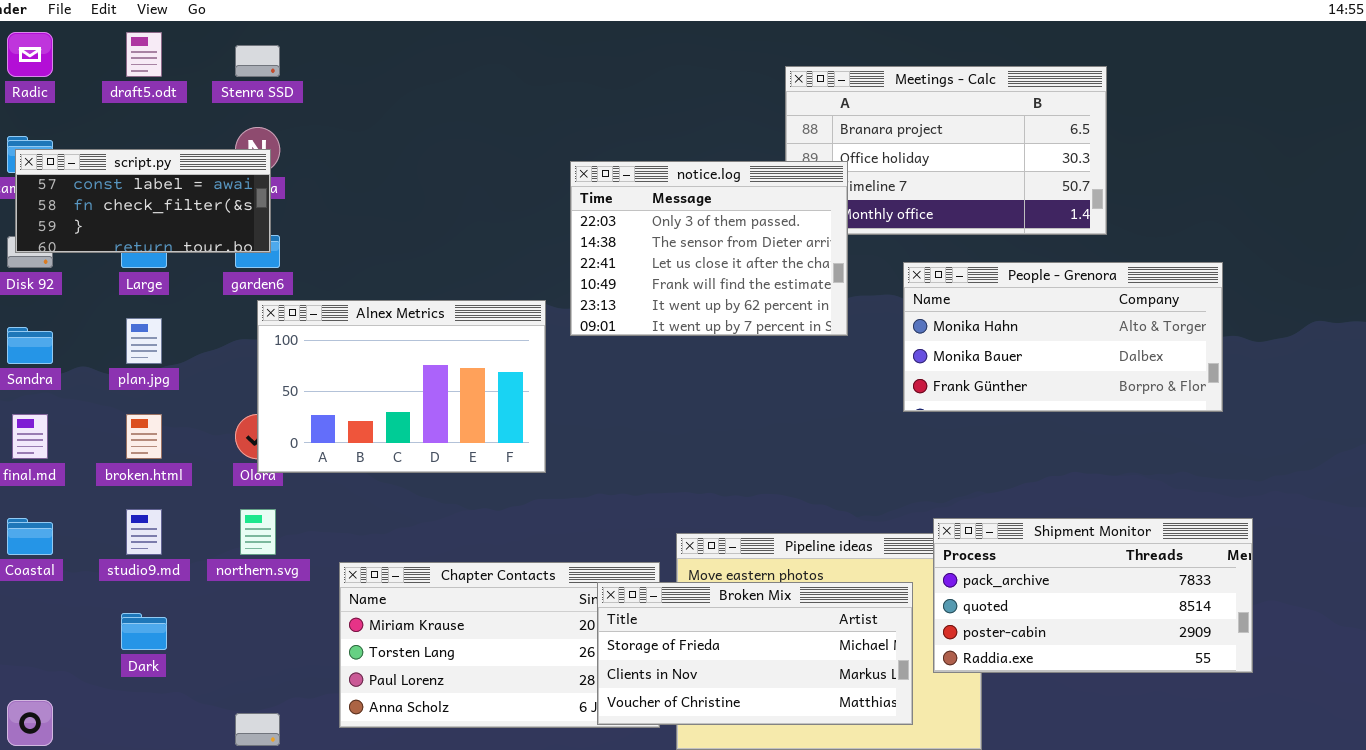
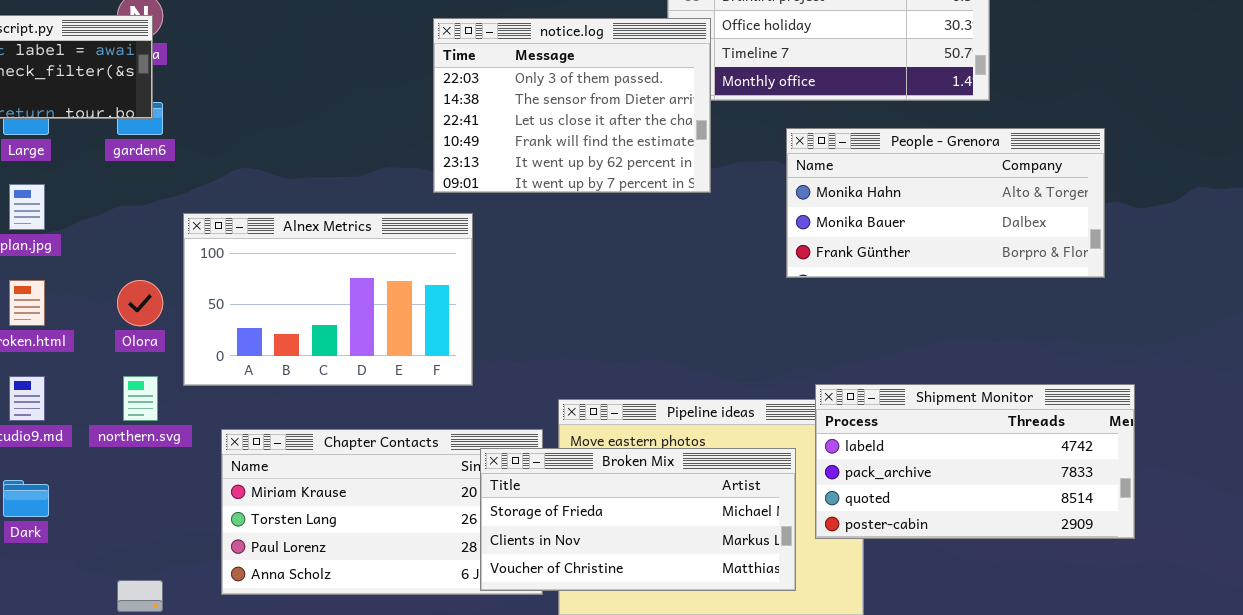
notice.log: [570,161,848,336] -> [433,18,711,193], moved
Alnex Metrics: [257,300,546,473] -> [183,213,473,386], moved
Shipment Monitor: [933,518,1253,673] -> [815,384,1135,539], scrolled up 1 row

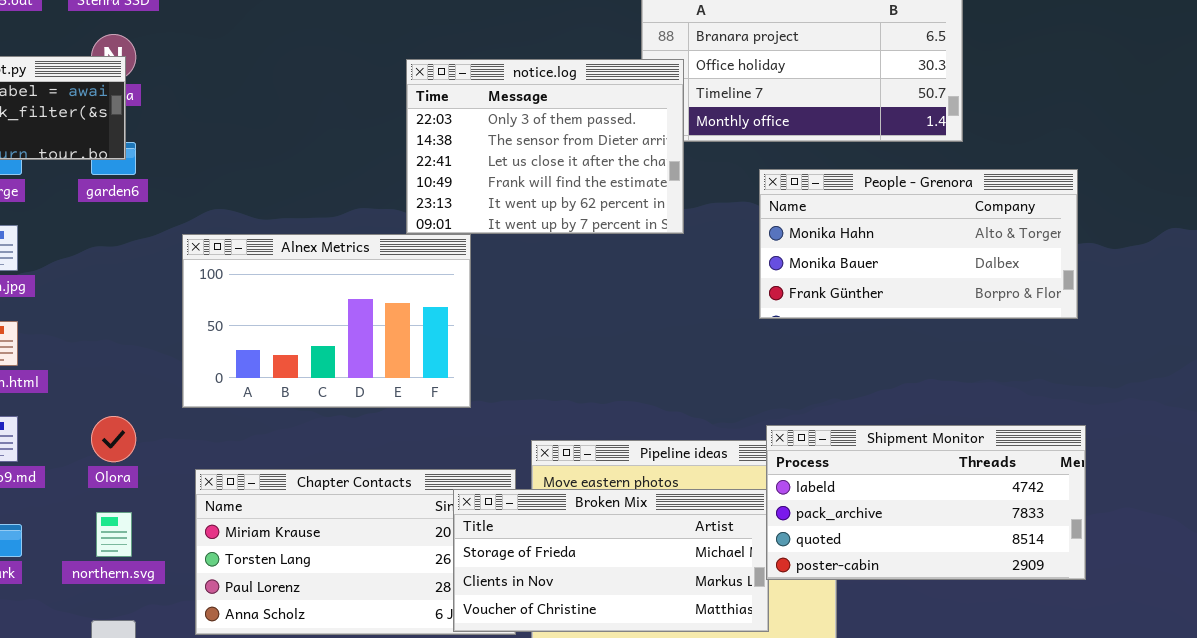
Alnex Metrics: [183,213,473,386] -> [182,234,471,408], moved
Olora: [117,280,163,326] -> [91,416,136,462], moved
northern.svg: [123,376,158,421] -> [96,512,132,557], moved
Shipment Monitor: [815,384,1135,539] -> [766,425,1086,580], moved

